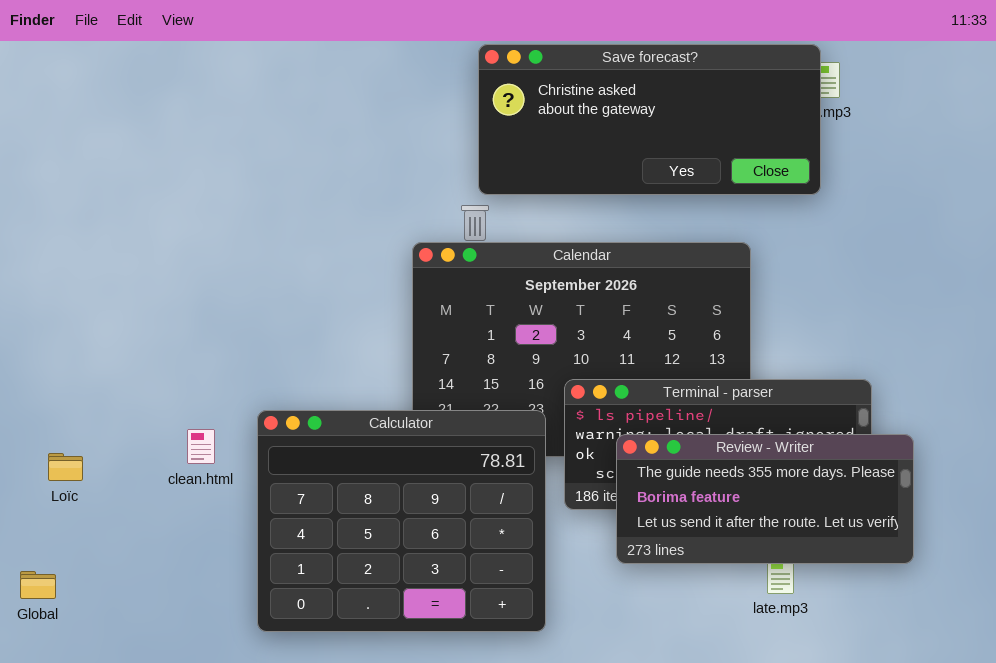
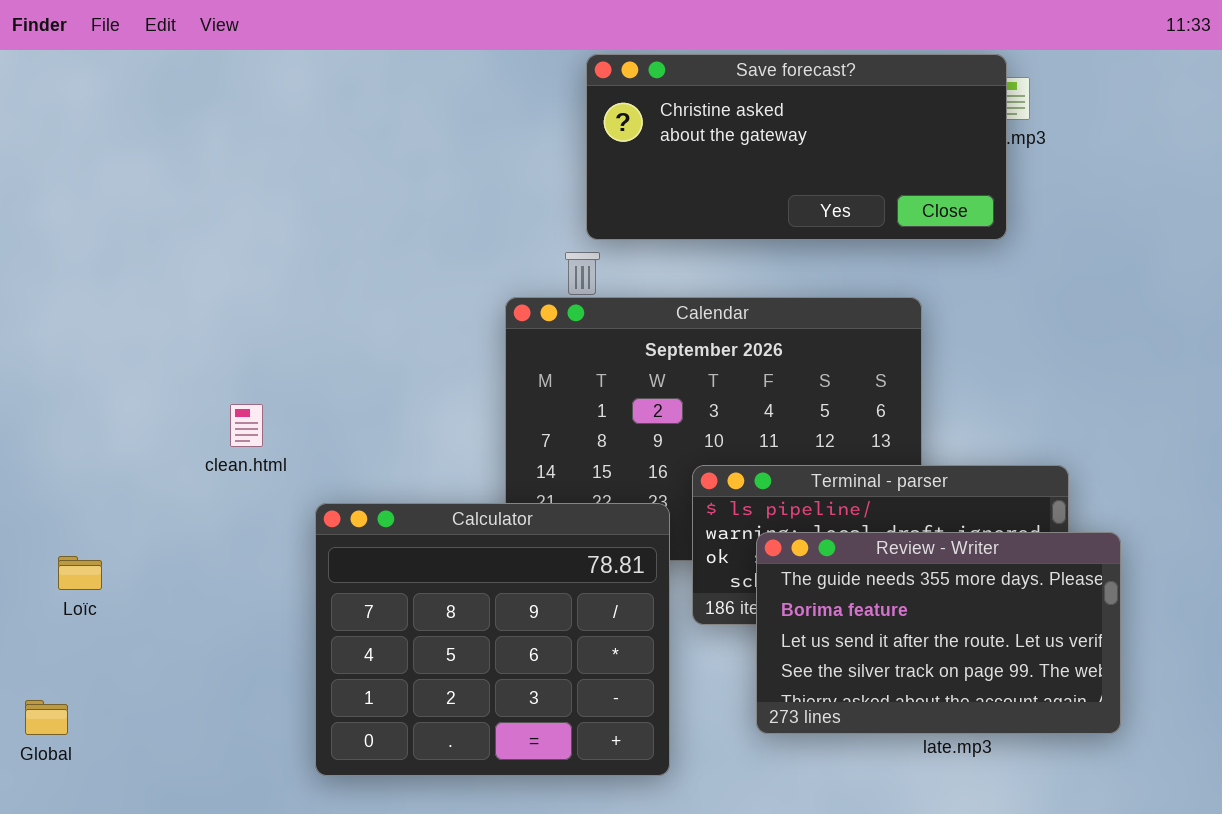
clean.html: [187,429,215,464] -> [230,404,263,447], moved
Review - Writer: [616,434,914,564] -> [756,532,1121,734], resized

